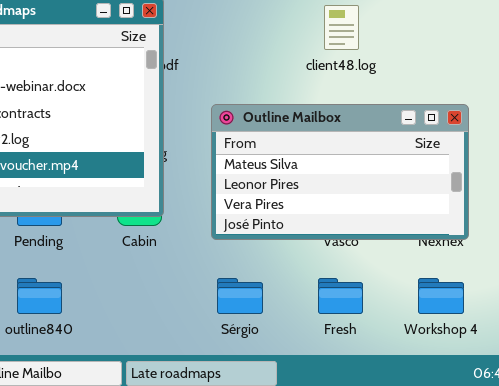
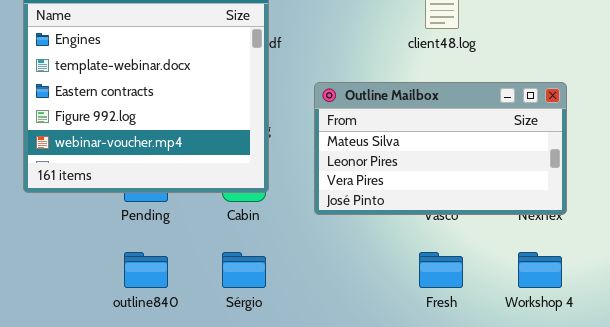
Sérgio: [217,278,263,314] -> [222,252,266,288], moved

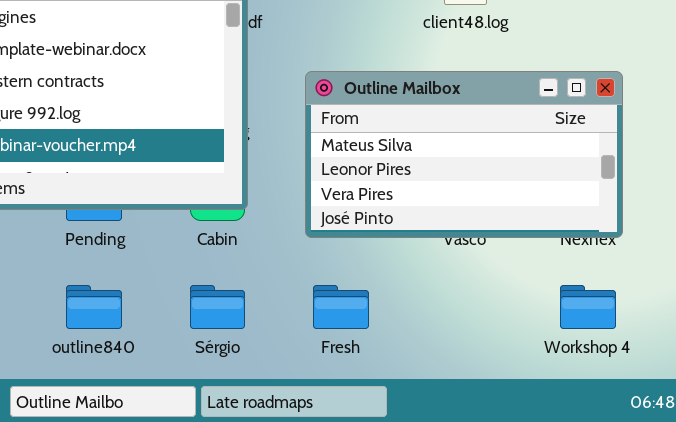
Fresh: [419,252,463,288] -> [313,285,369,329], moved

